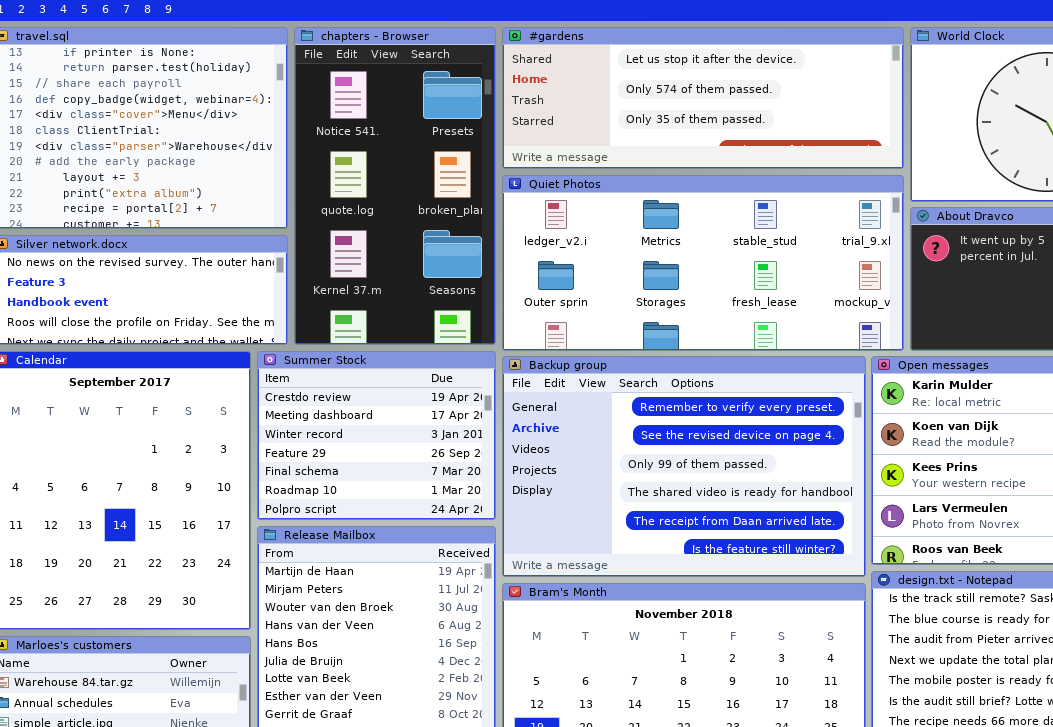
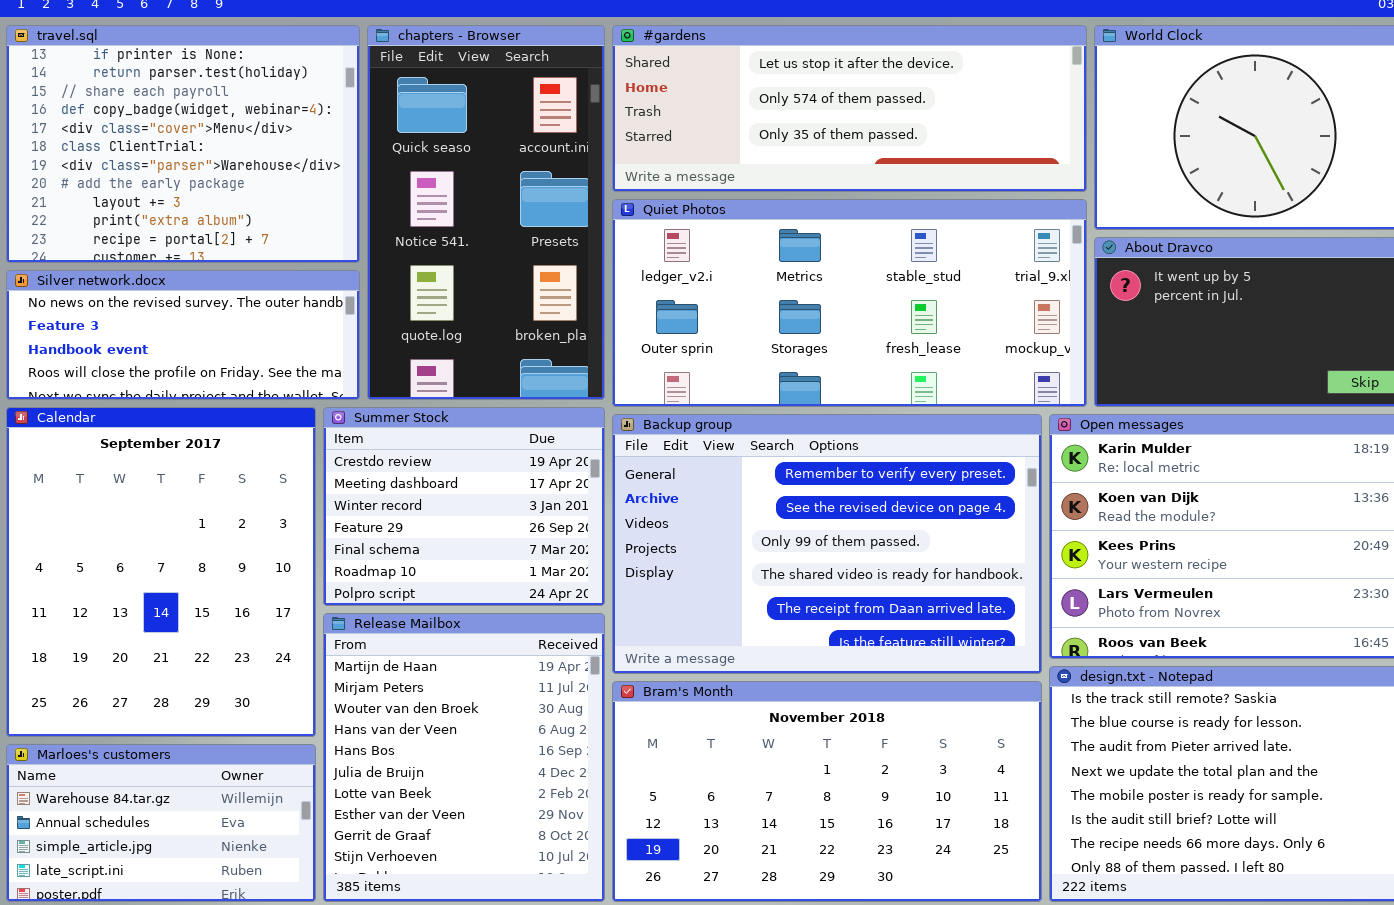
chapters - Browser: [294,27,496,345] -> [367,25,605,400], scrolled up 1 row

